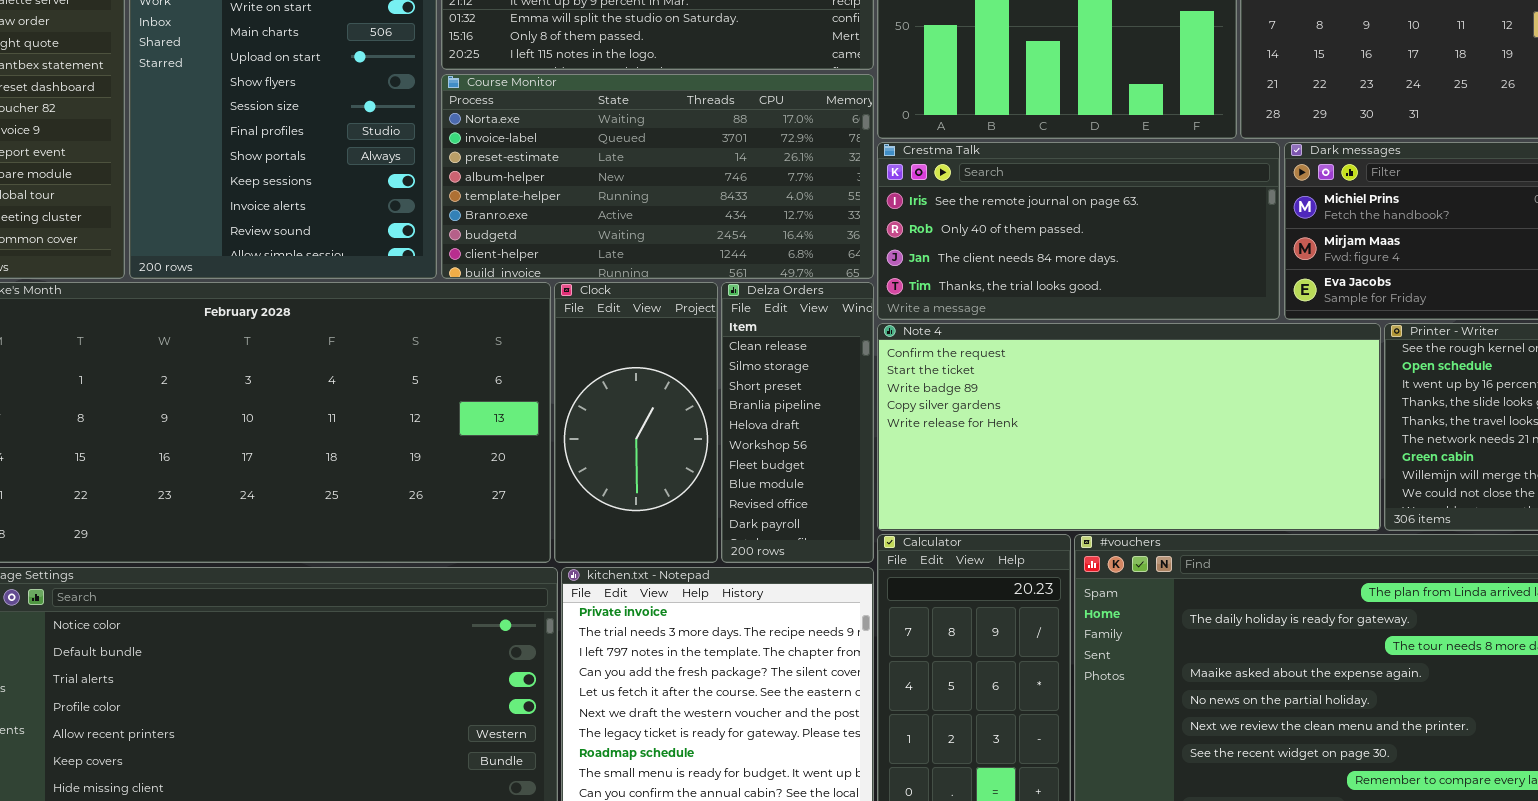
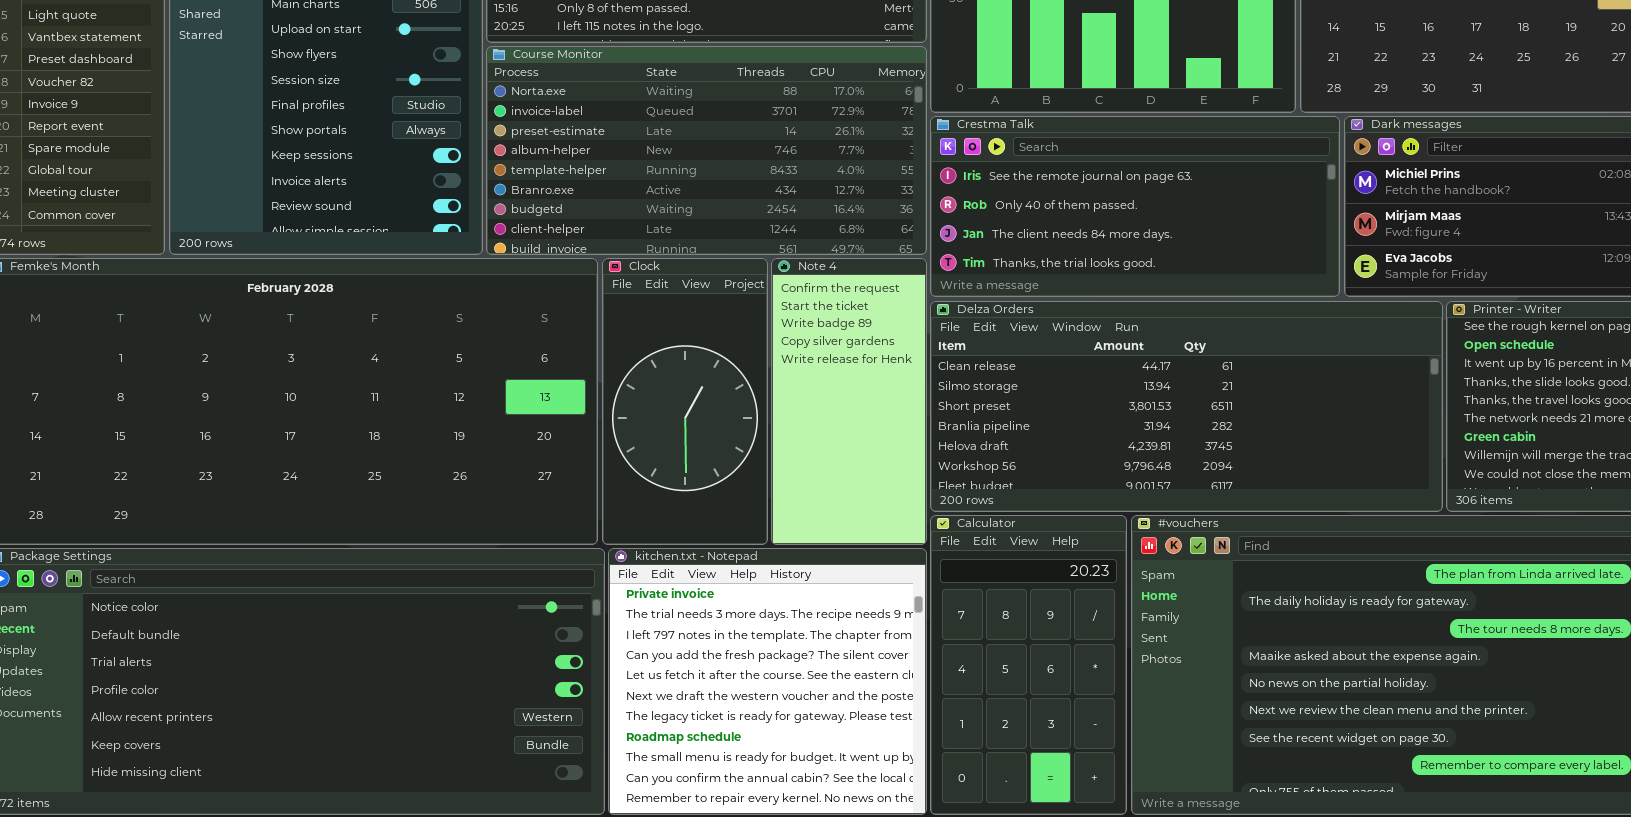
Delza Orders: [721,282,874,563] -> [930,301,1443,512], moved, resized
Note 4: [877,323,1381,531] -> [771,258,927,545], moved, resized

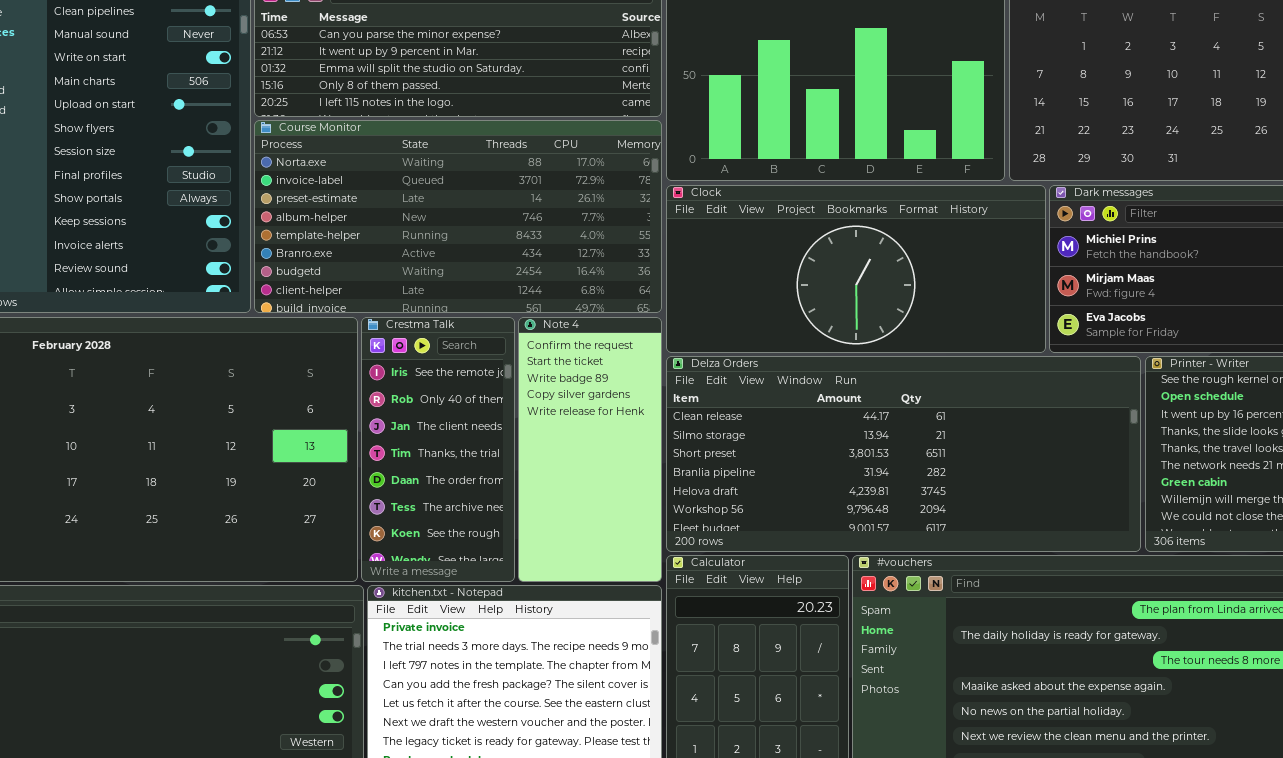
Crestma Talk: [930,116,1340,297] -> [361,317,515,582], moved, resized
Clock: [602,258,768,545] -> [666,185,1046,353], moved, resized

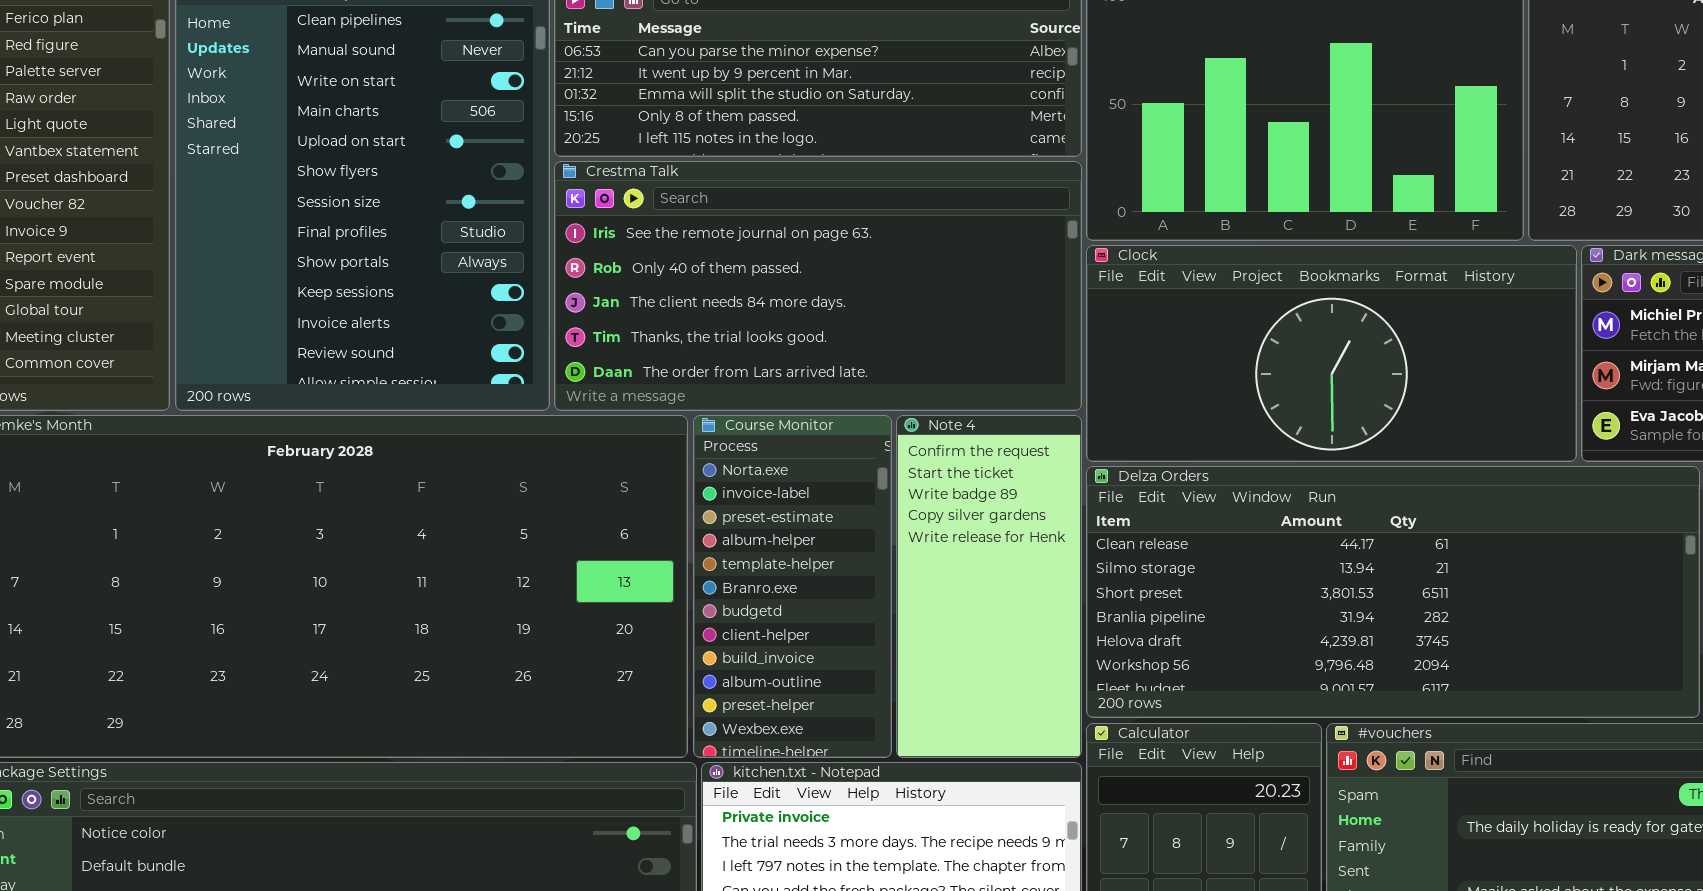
Course Monitor: [254,120,662,313] -> [693,415,892,758], moved, resized
Crestma Talk: [361,317,515,582] -> [554,161,1082,411], moved, resized

